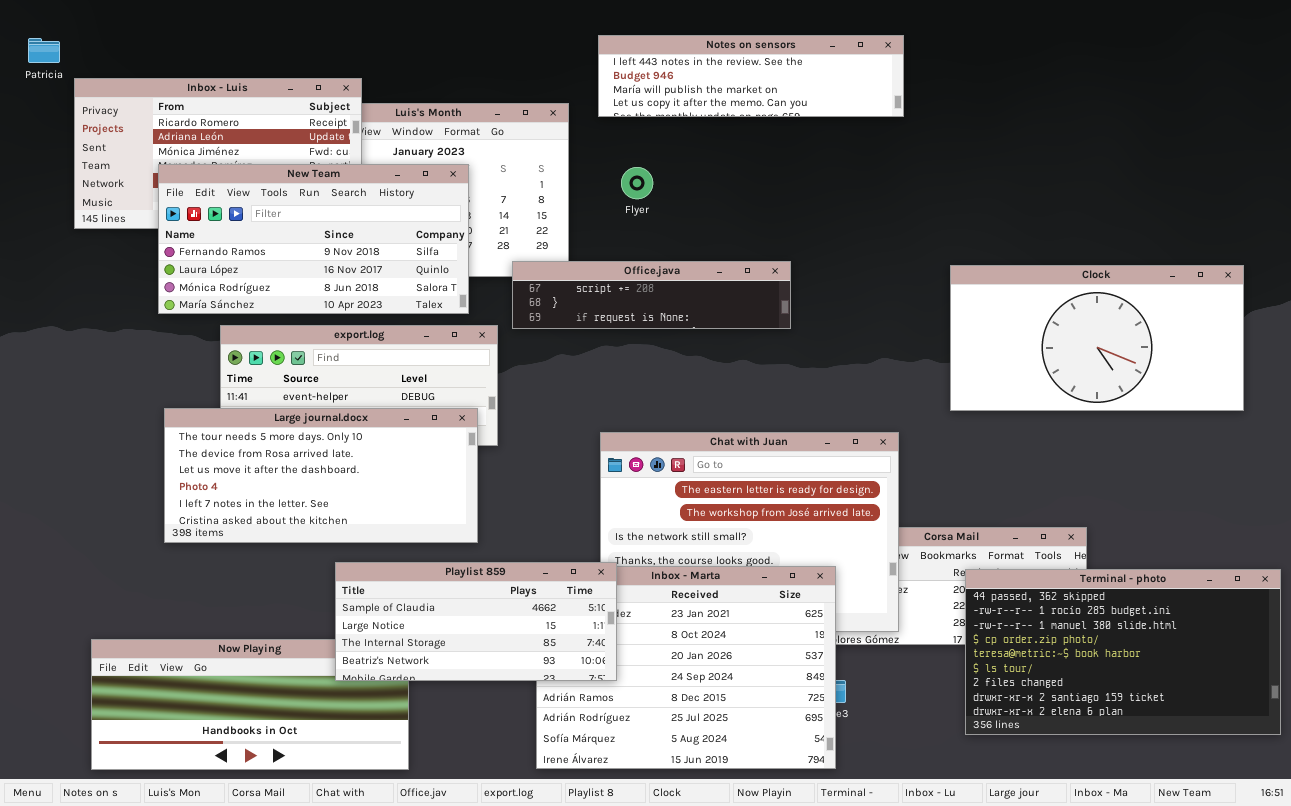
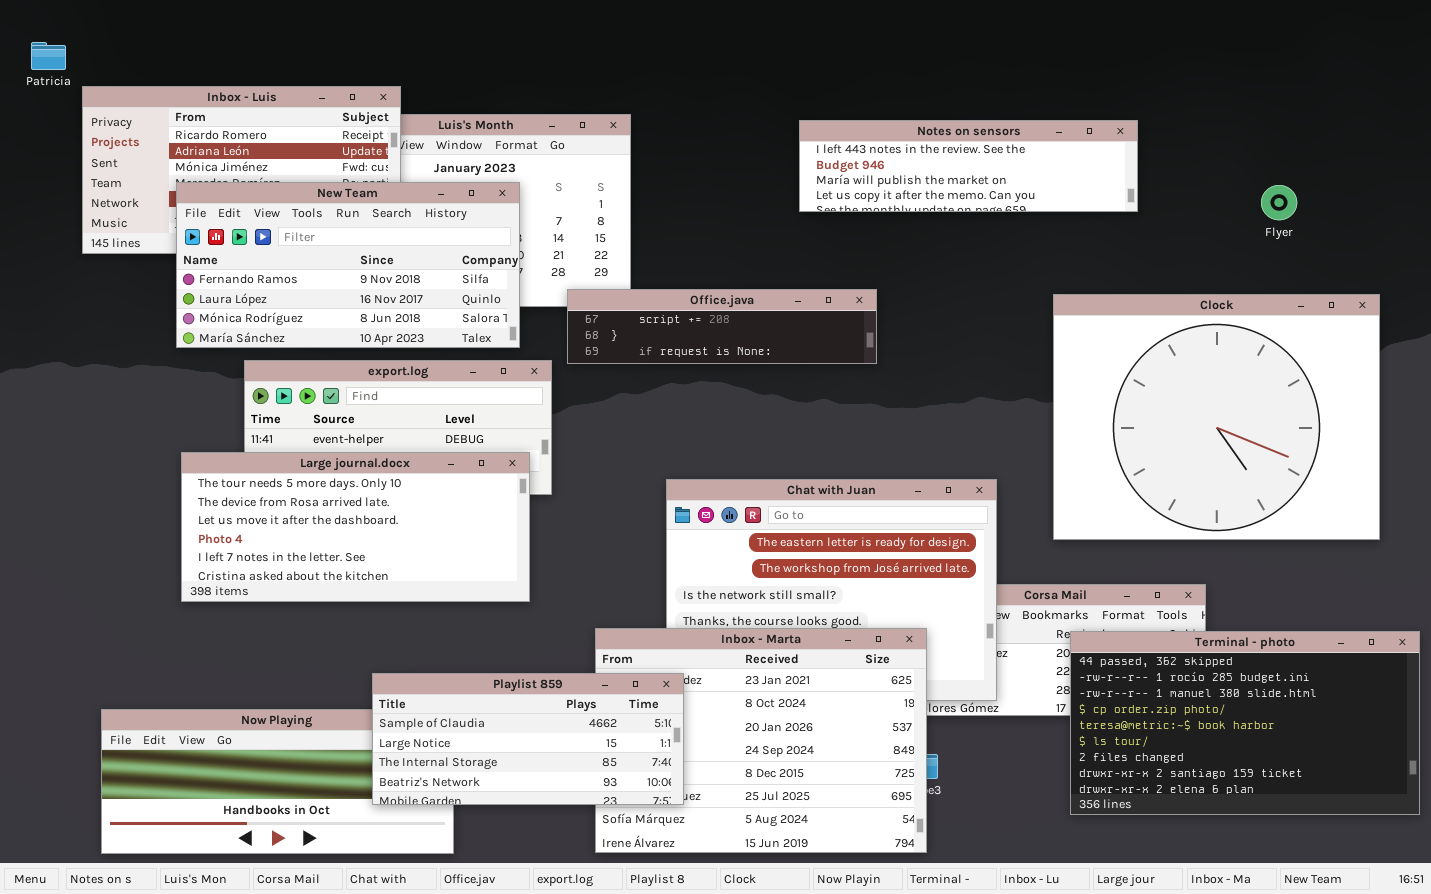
Notes on sensors: [598,35,904,117] -> [799,120,1138,212], moved
Flyer: [621,167,653,199] -> [1261,185,1297,220], moved
Clock: [950,265,1244,411] -> [1053,294,1380,540], resized
Playlist 859: [335,562,617,681] -> [372,673,684,805], moved

